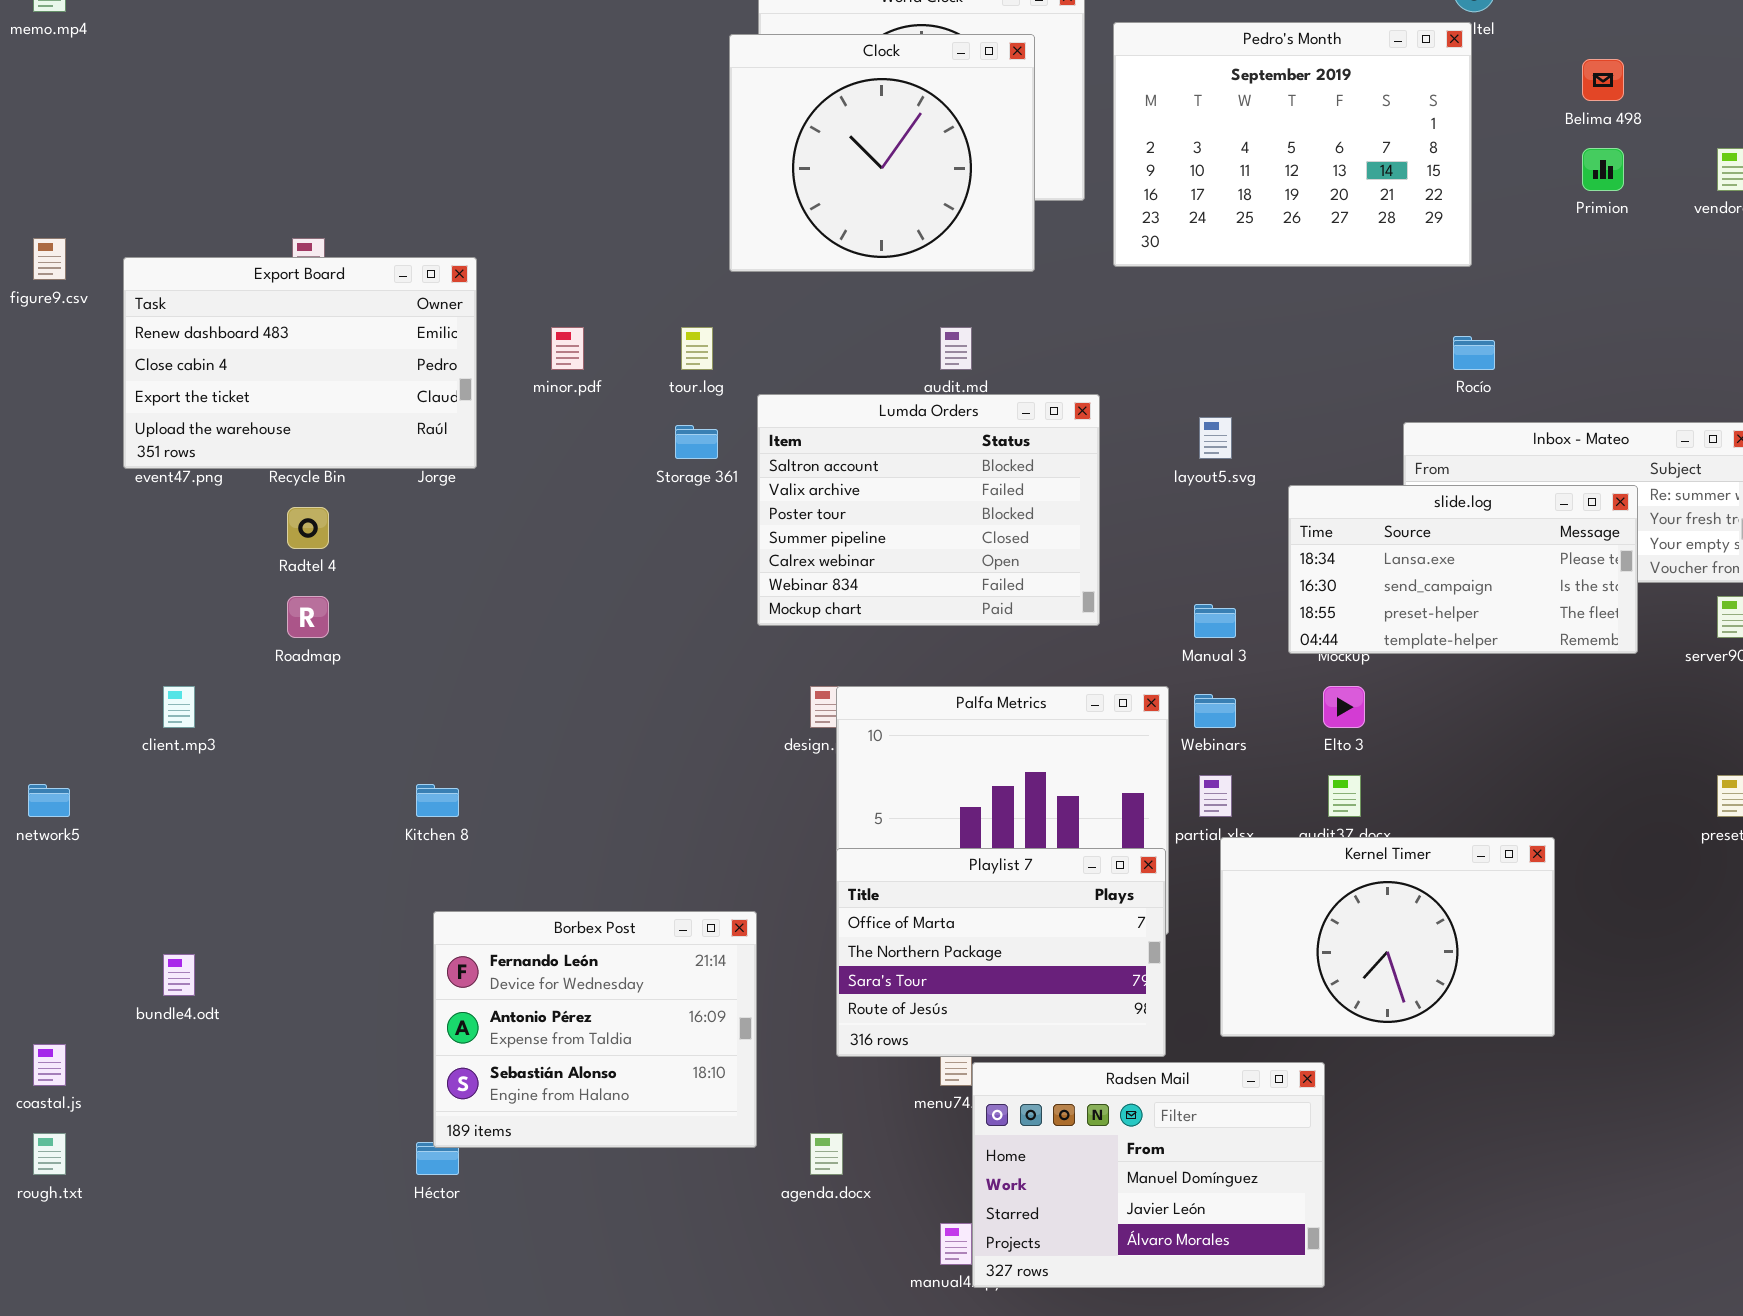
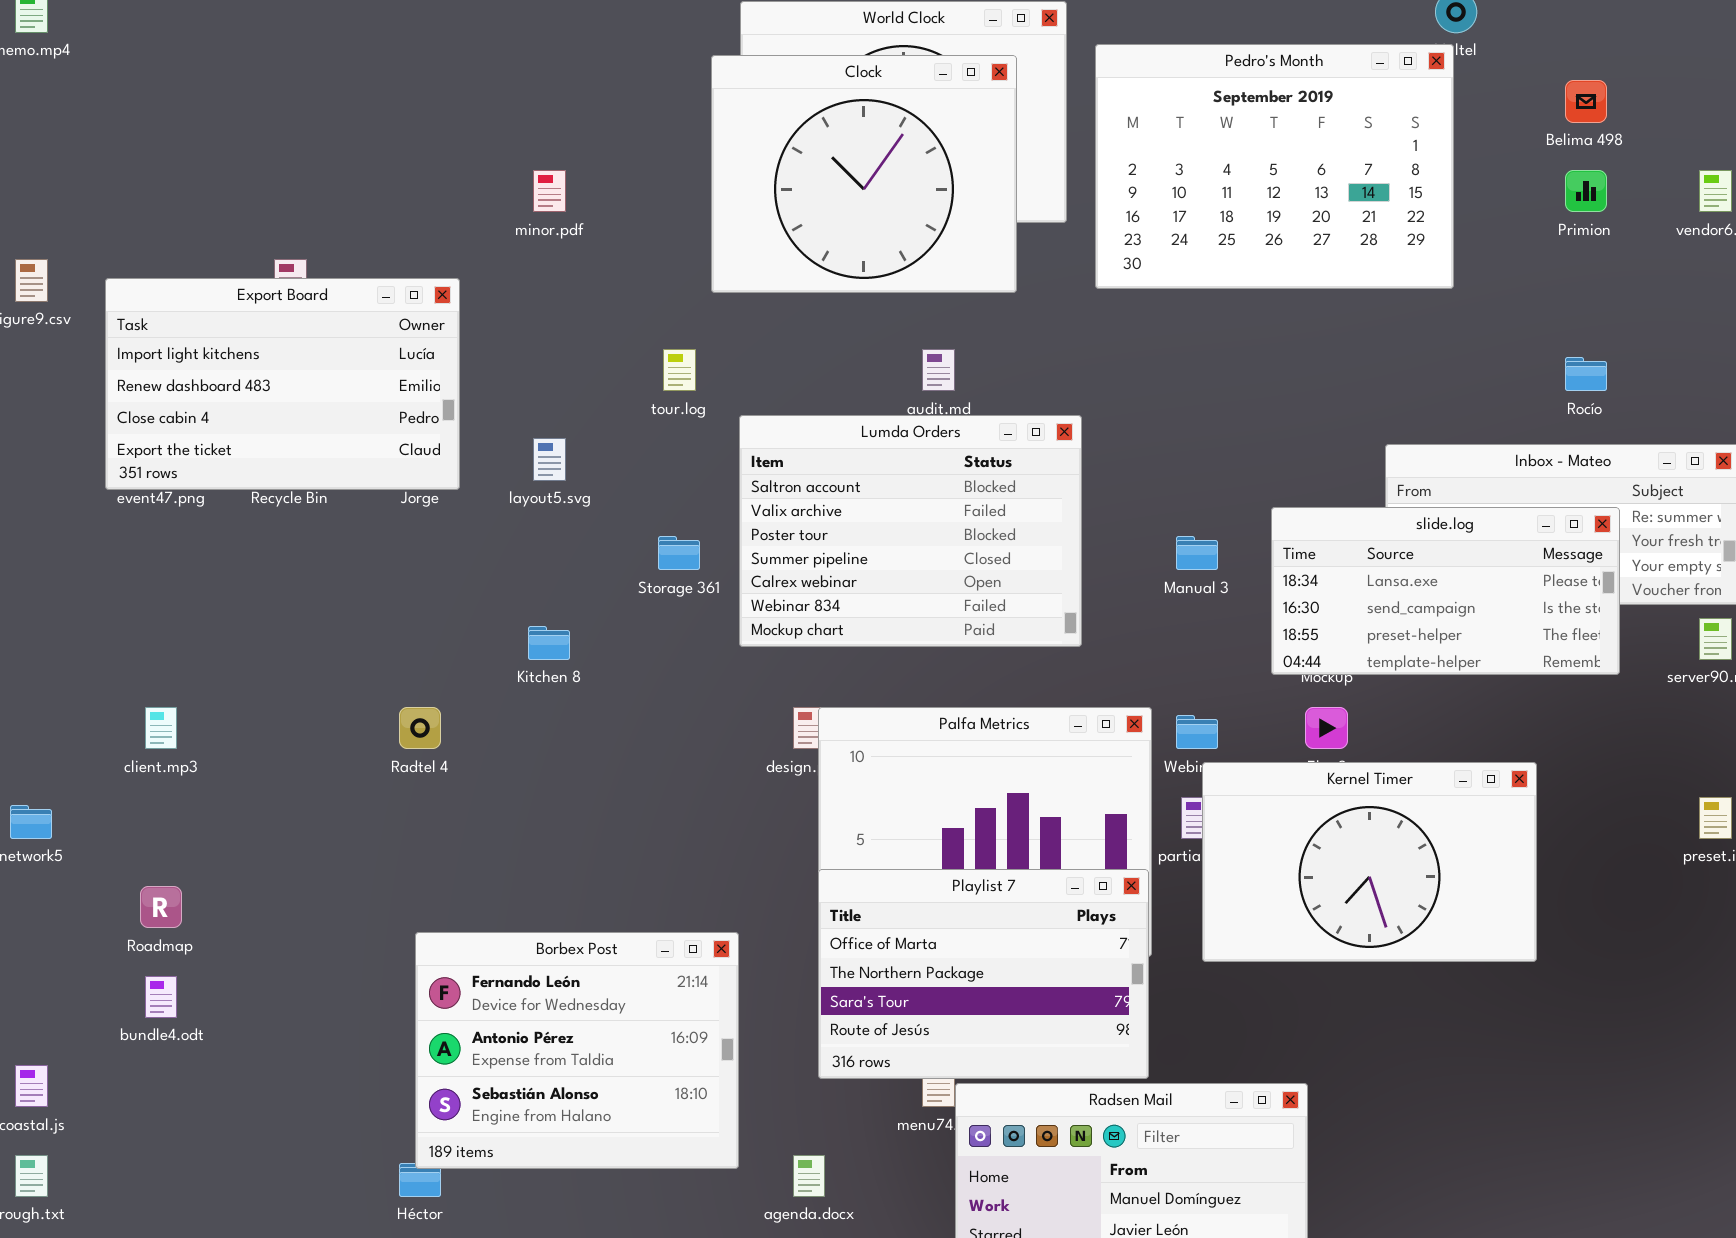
Export Board: [123,257,477,469] -> [105,278,460,490], scrolled up 1 row
minor.pdf: [551,327,584,370] -> [533,170,566,212], moved
Rocío: [1453,336,1495,370] -> [1565,357,1607,391], moved
layout5.svg: [1199,417,1232,459] -> [533,438,566,481], moved
Storage 361: [675,425,718,459] -> [658,536,700,570], moved
Radtel 4: [287,507,329,549] -> [399,707,441,749], moved
Roadmap: [287,596,329,638] -> [140,886,182,928], moved
Manual 3: [1194,604,1236,638] -> [1176,536,1218,570], moved
Kitchen 8: [416,784,459,817] -> [528,626,570,660], moved
Kernel Timer: [1220,837,1555,1037] -> [1202,762,1537,962], moved

